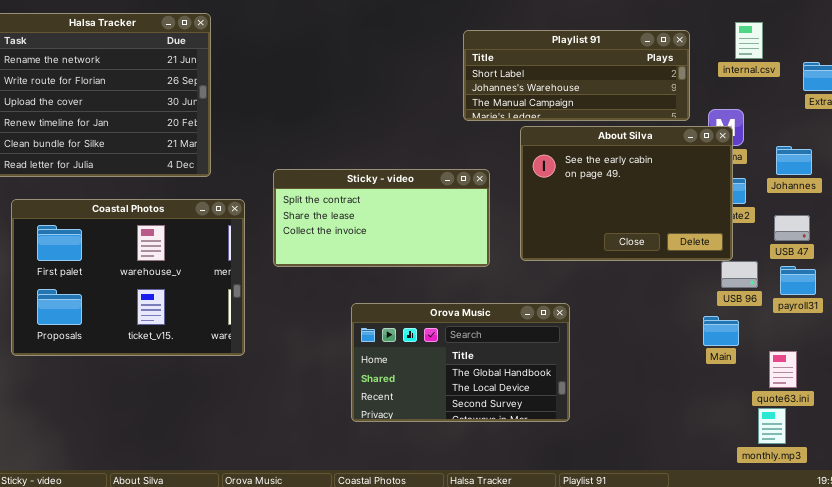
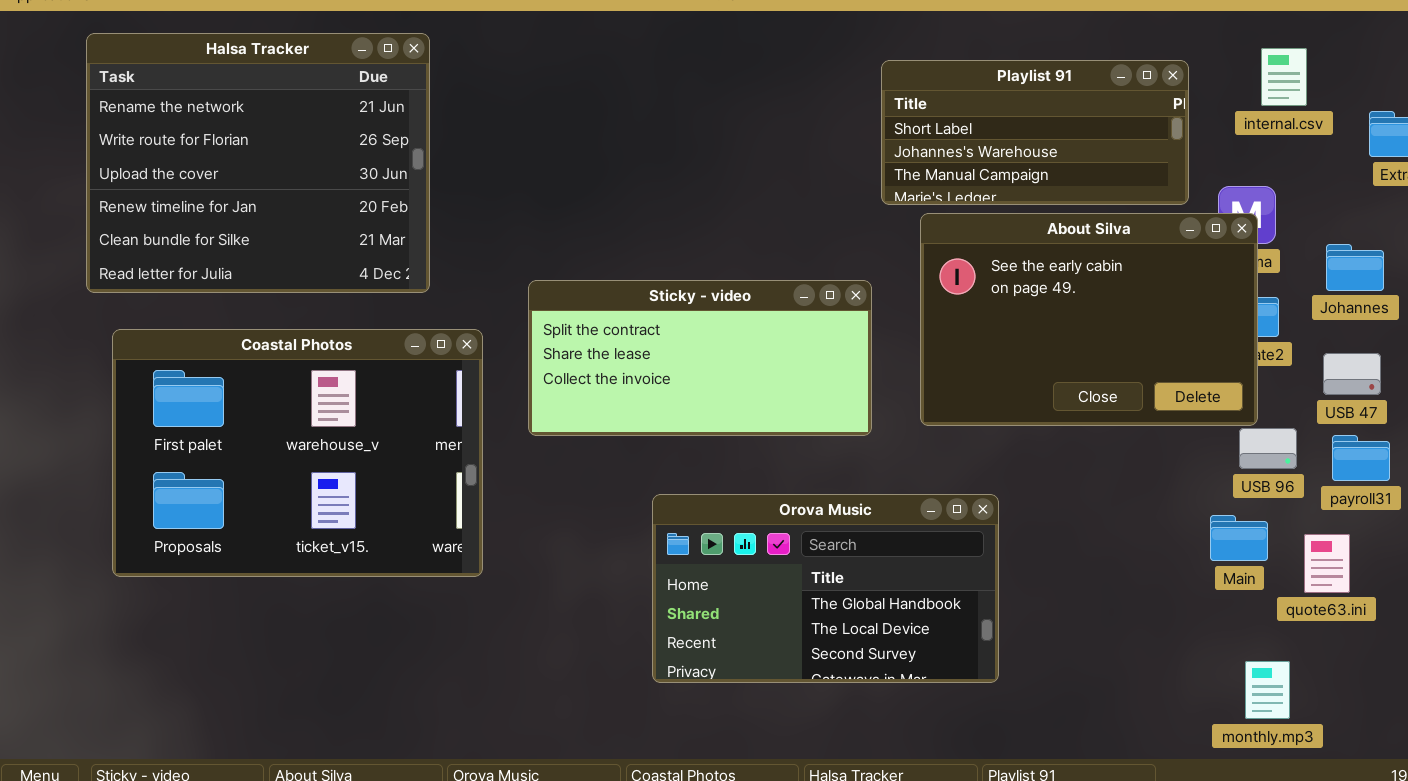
Playlist 91: [463,30,690,121] -> [881,60,1189,205], resized
quote63.ini: [769,351,797,388] -> [1304,534,1350,593], moved
monthly.mp3: [758,408,786,444] -> [1245,661,1290,719], moved

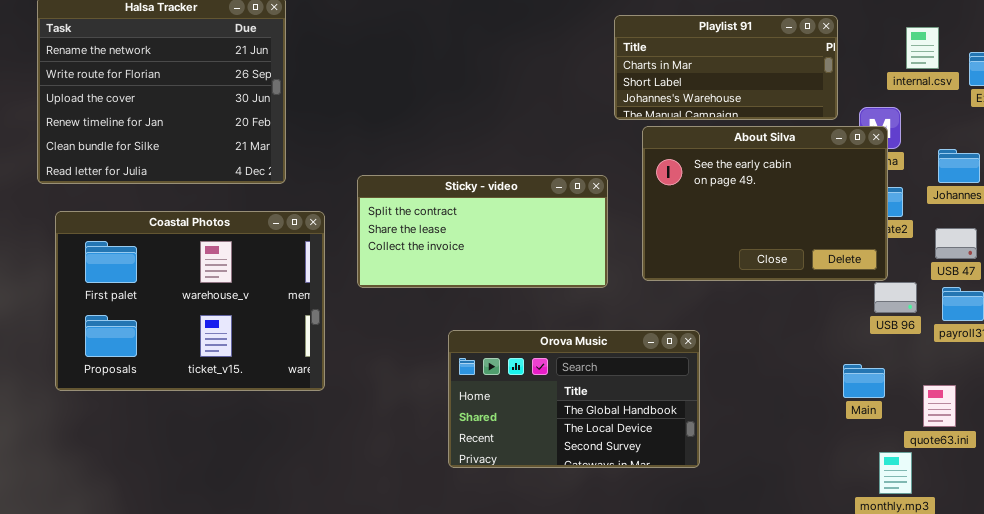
internal.csv: [1261,48,1307,106] -> [906,27,939,69], moved
Playlist 91: [881,60,1189,205] -> [614,15,838,120], scrolled up 1 row
Main: [1210,515,1268,561] -> [843,364,885,398], moved
quote63.ini: [1304,534,1350,593] -> [923,385,956,427], moved

